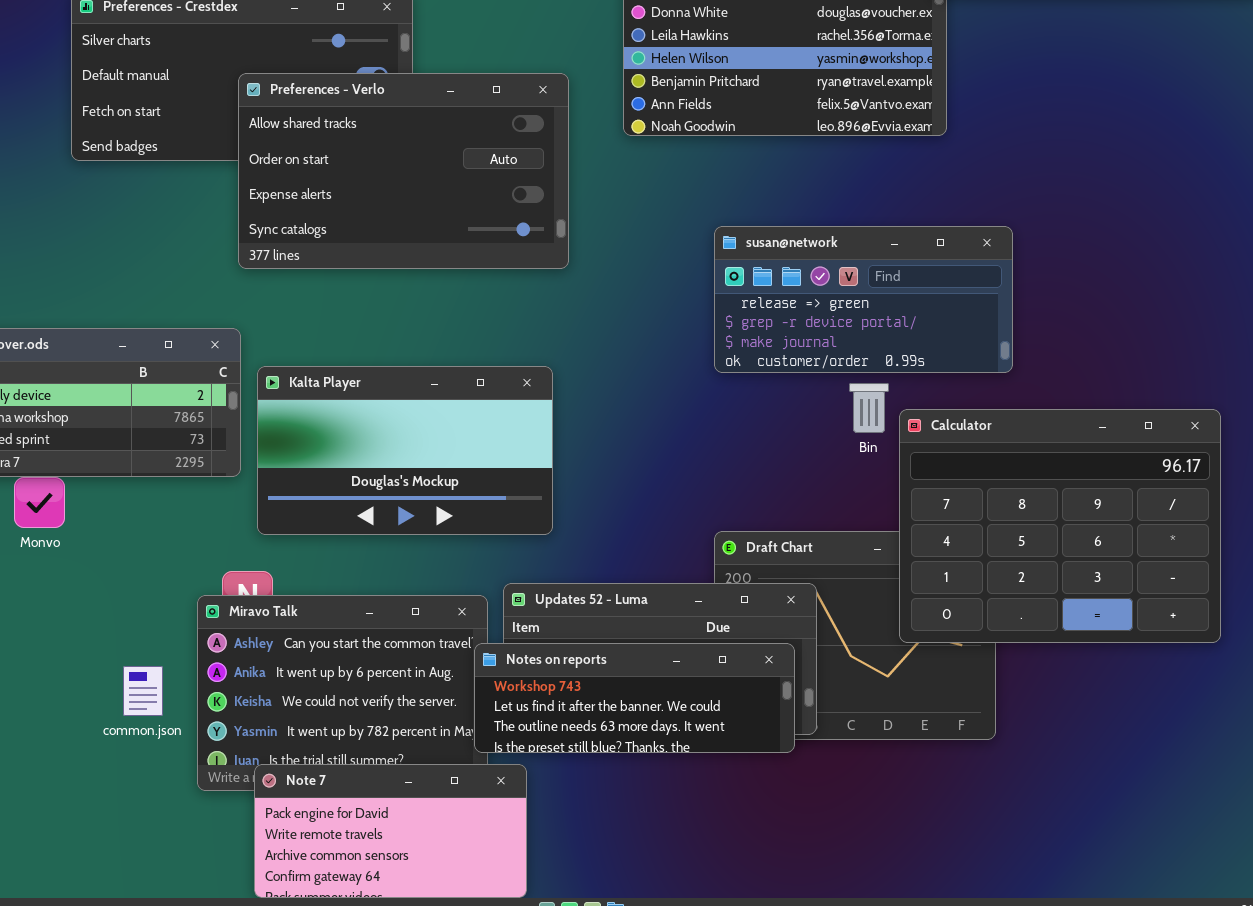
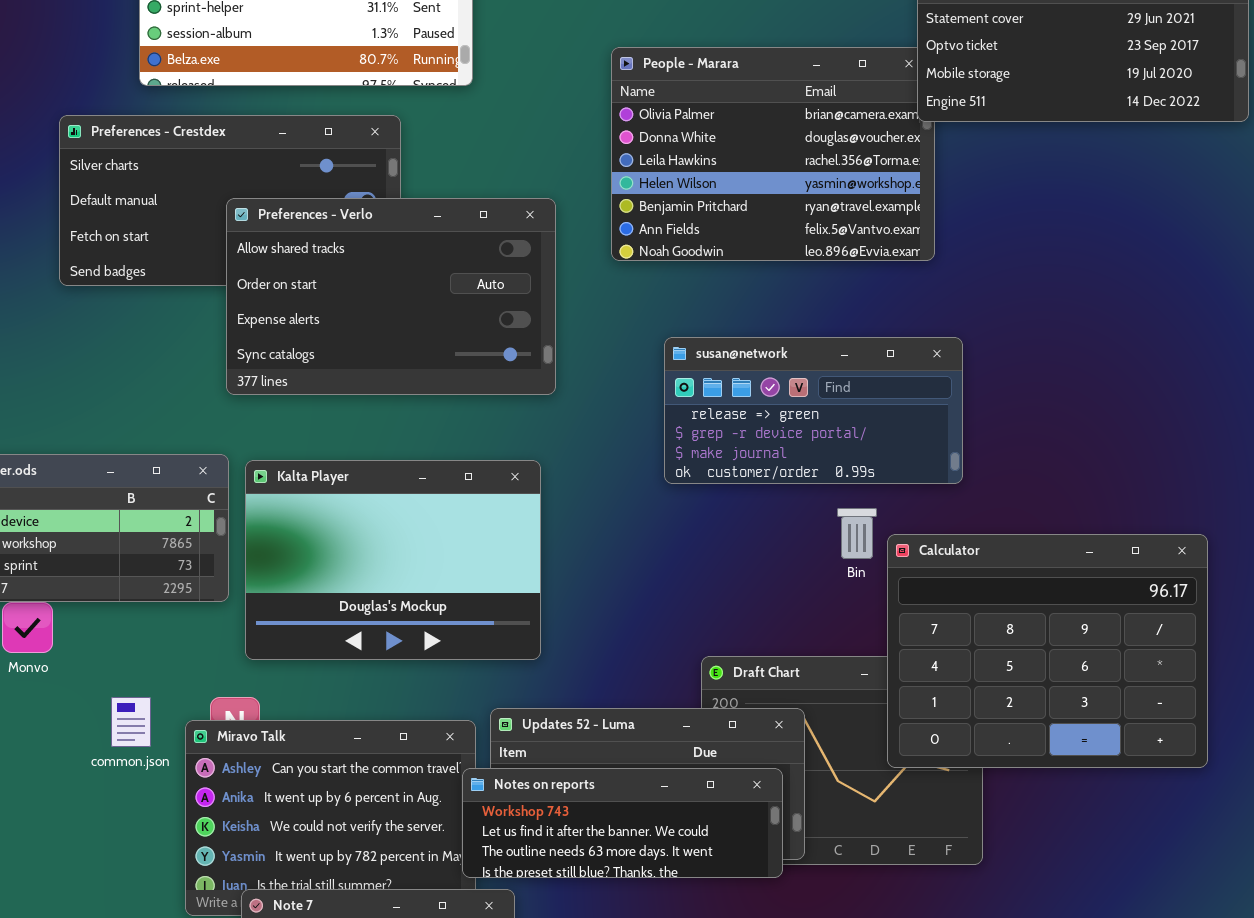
susan@network: [714,226,1013,373] -> [664,337,963,484], moved
Kalta Player: [257,366,553,535] -> [245,460,541,660], resized
common.json: [123,666,163,716] -> [111,697,151,747], moved

